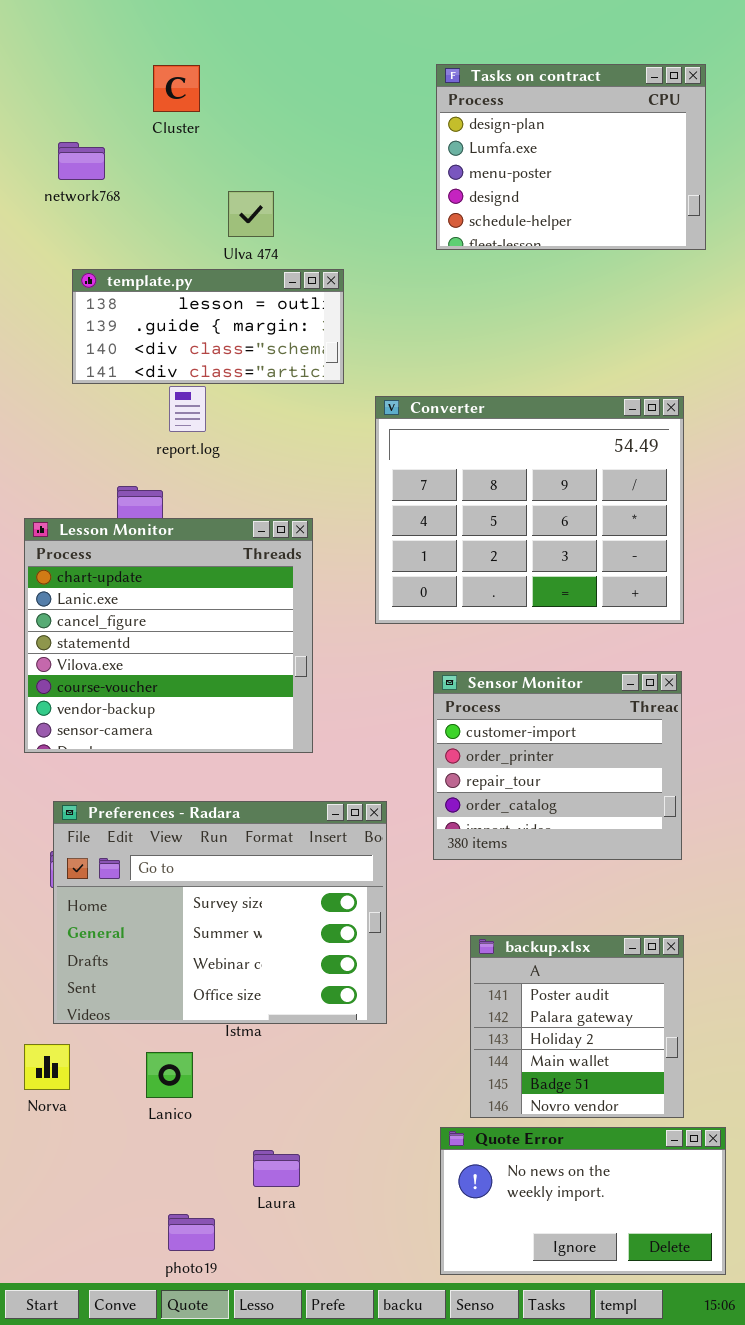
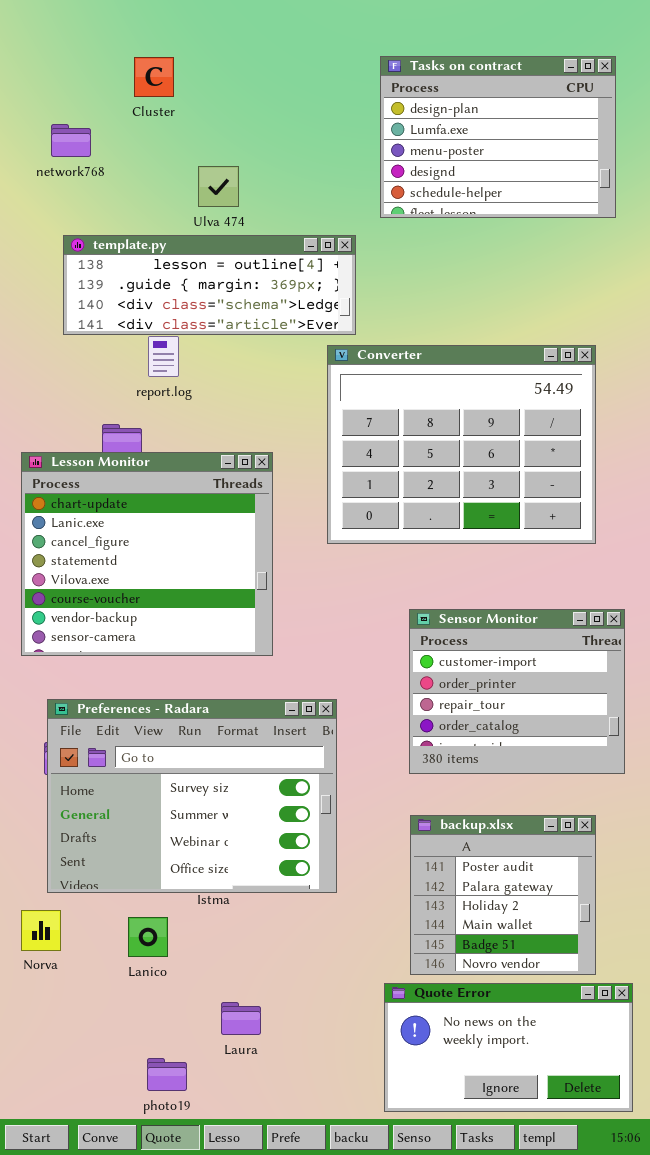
template.py: [72,269,344,384] -> [63,235,356,335], resized
Sensor Monitor: [433,671,682,860] -> [409,609,625,774], moved

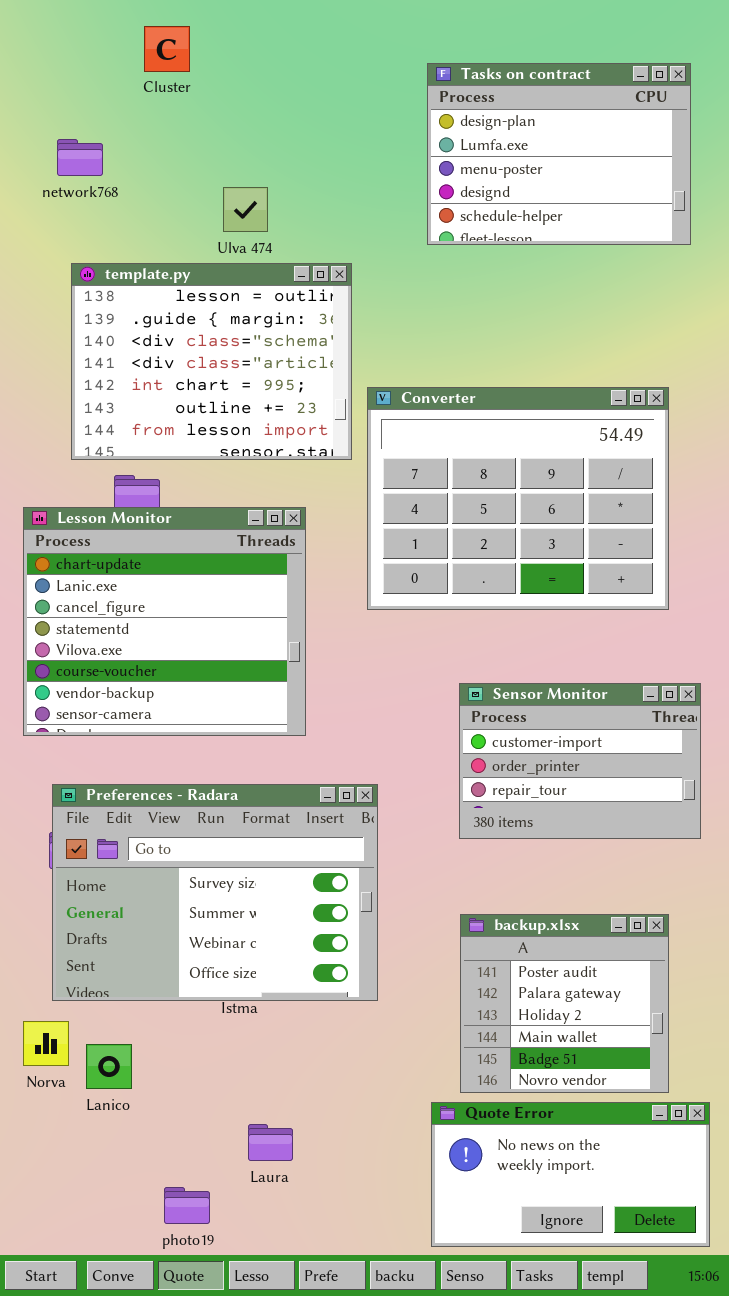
Cluster: [134,57,174,97] -> [144,26,190,72], moved
template.py: [63,235,356,335] -> [71,263,352,460], resized
Sensor Monitor: [409,609,625,774] -> [459,683,701,839], resized
Lanico: [128,917,168,957] -> [86,1044,132,1089], moved

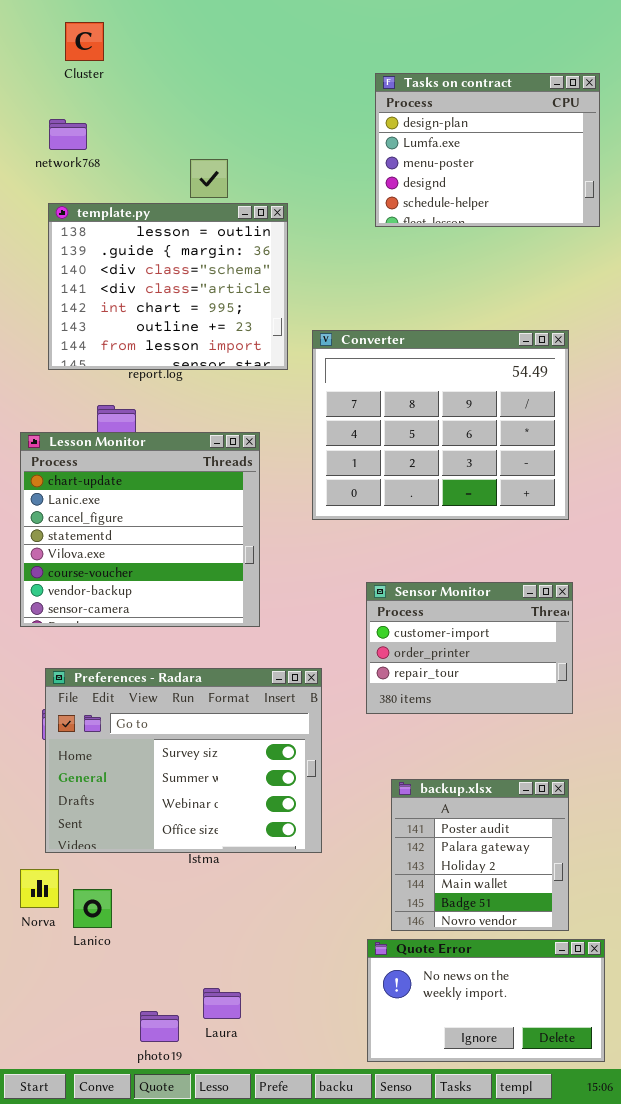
Cluster: [144,26,190,72] -> [65,22,104,61], moved
Tasks on contract: [427,63,691,245] -> [375,73,600,227], moved
template.py: [71,263,352,460] -> [48,203,288,370], moved
Sensor Monitor: [459,683,701,839] -> [366,582,573,714], moved
Laura: [248,1124,293,1161] -> [203,988,241,1019], moved

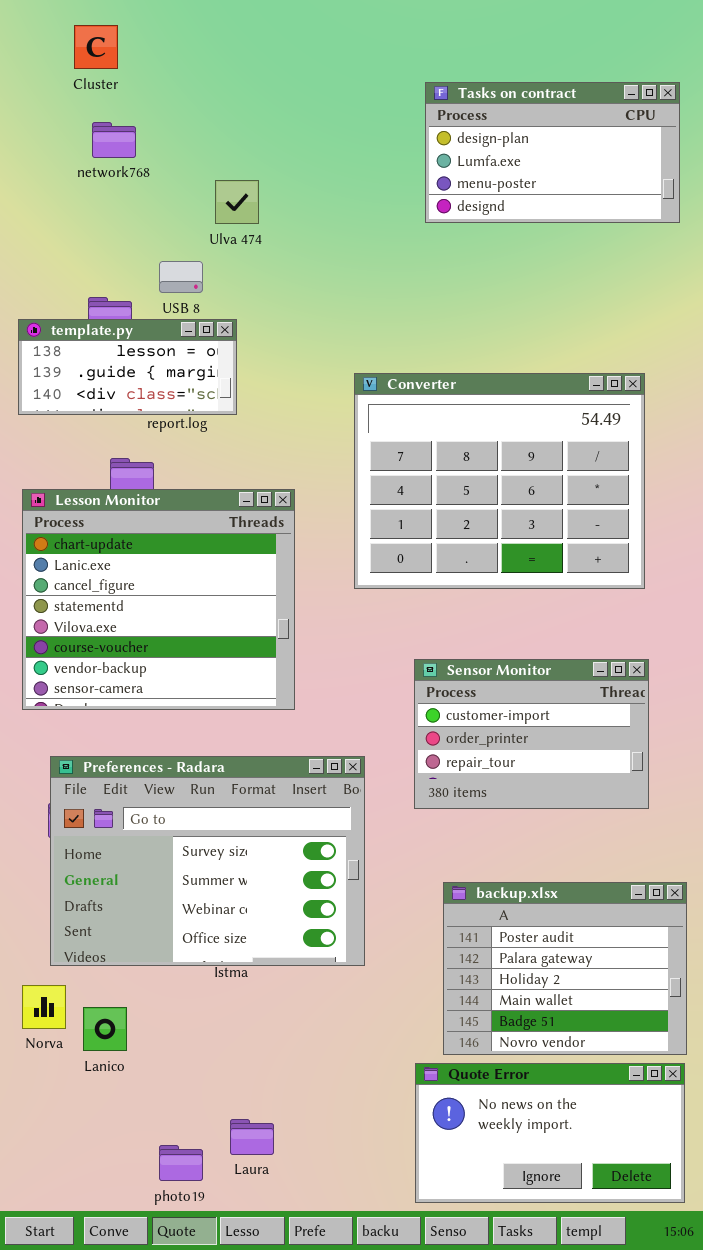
Tasks on contract: [375,73,600,227] -> [425,82,680,223], resized
network768: [49,119,87,150] -> [92,122,136,158], moved
template.py: [48,203,288,370] -> [18,319,237,415], moved, resized
backup.xlsx: [391,779,569,931] -> [443,882,687,1055], resized

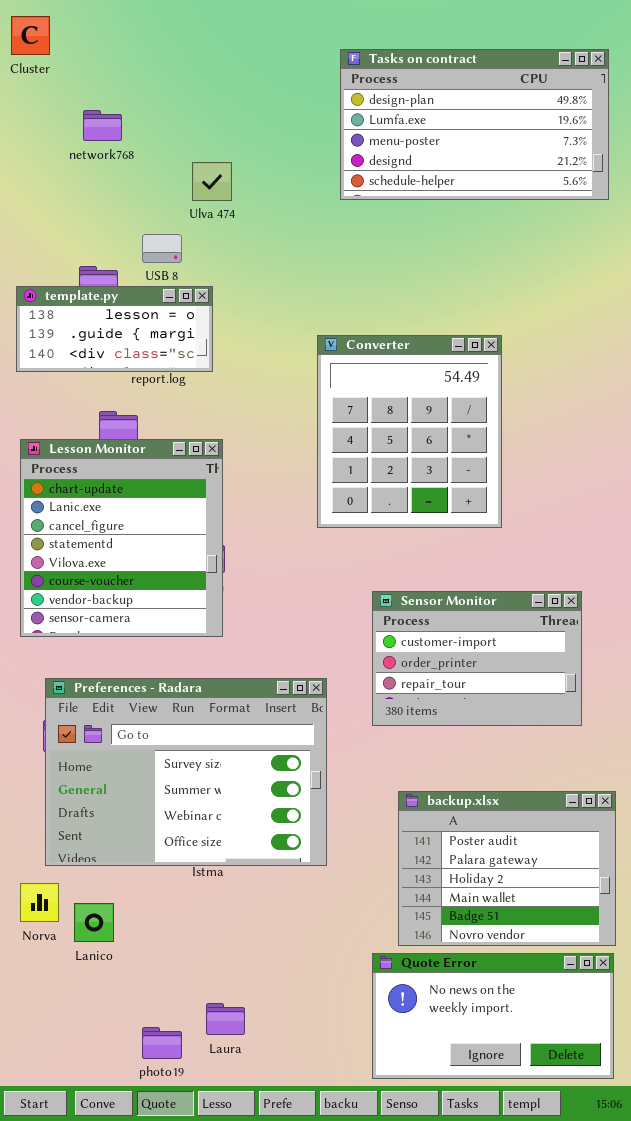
Cluster: [74,25,118,69] -> [11,16,50,55], moved
Tasks on contract: [425,82,680,223] -> [340,49,609,200], resized
Converter: [354,373,645,589] -> [317,335,502,528], resized
Lesson Monitor: [22,489,295,710] -> [20,439,223,637], resized

